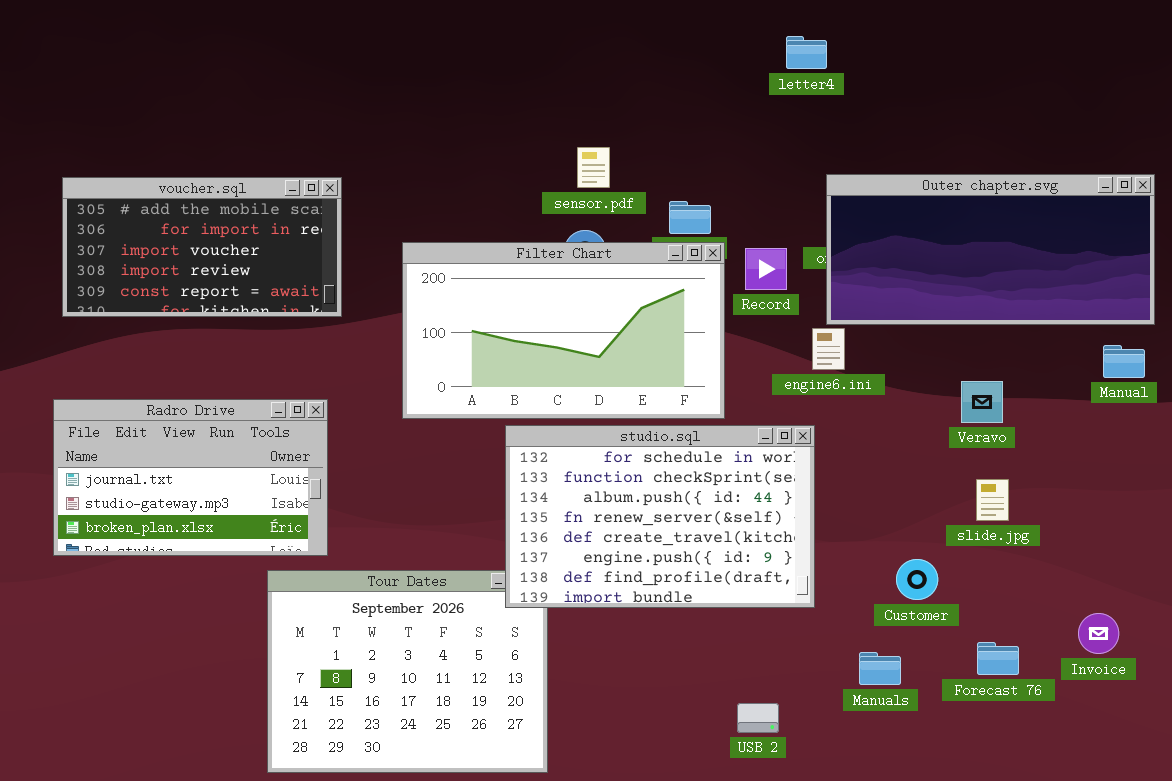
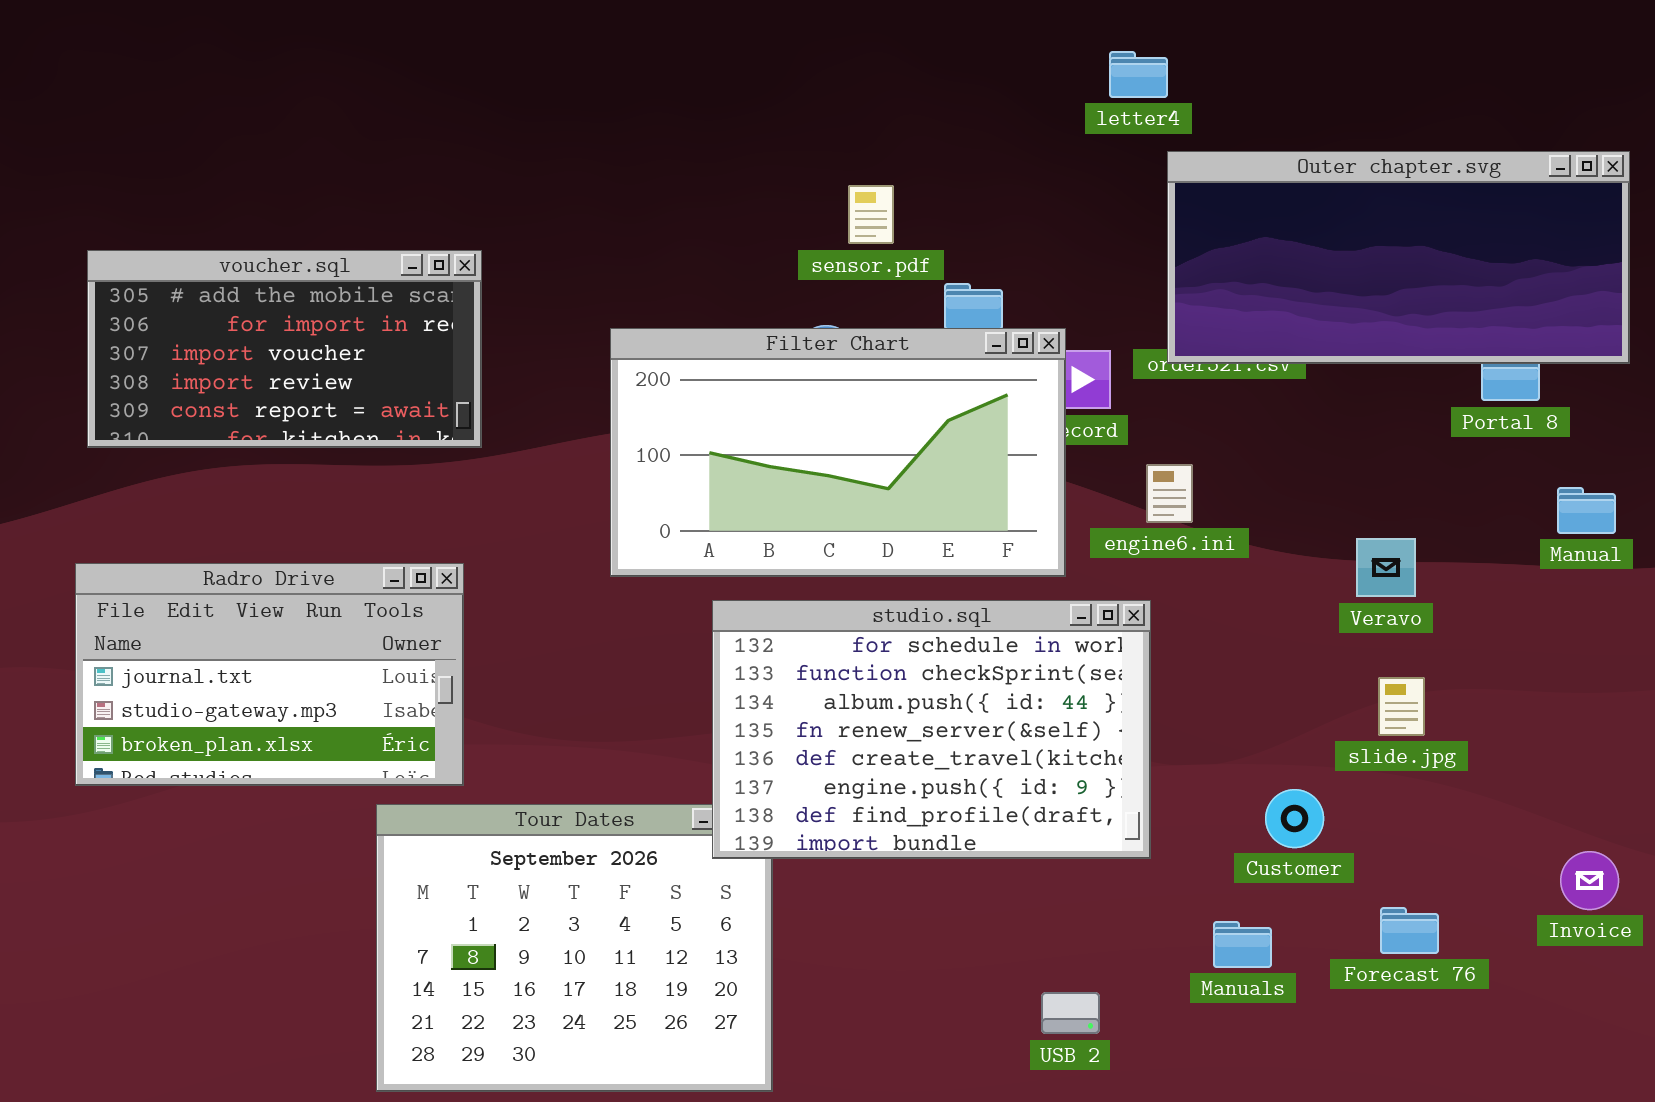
sensor.pdf: [577,147,610,188] -> [848,185,894,244], moved
Outer chapter.svg: [826,174,1155,325] -> [1167,151,1630,364], moved
Filter Chart: [402,242,725,419] -> [610,328,1066,577], moved
Invoice: [1078,613,1119,654] -> [1560,851,1619,910], moved

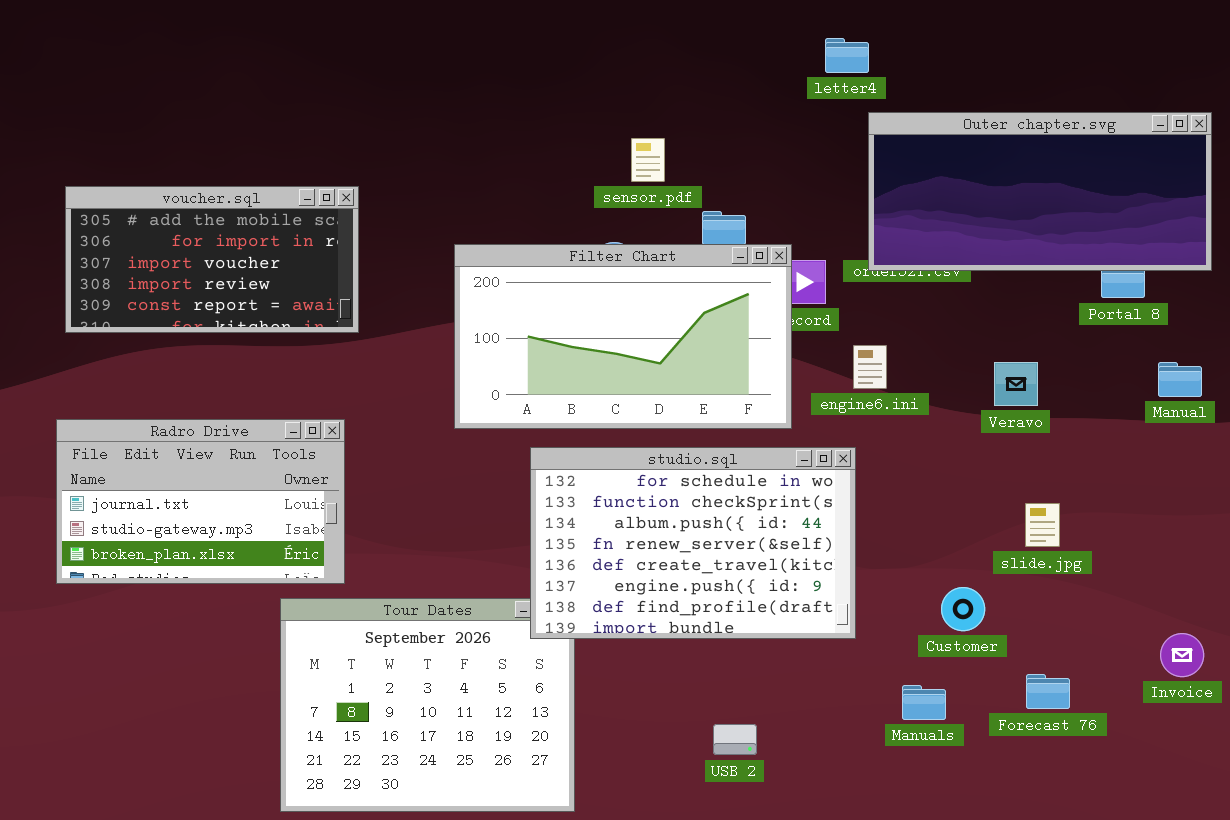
Veravo: [1356,538,1416,597] -> [994,362,1038,406], moved
USB 2: [1041,992,1100,1034] -> [713,724,757,755], moved

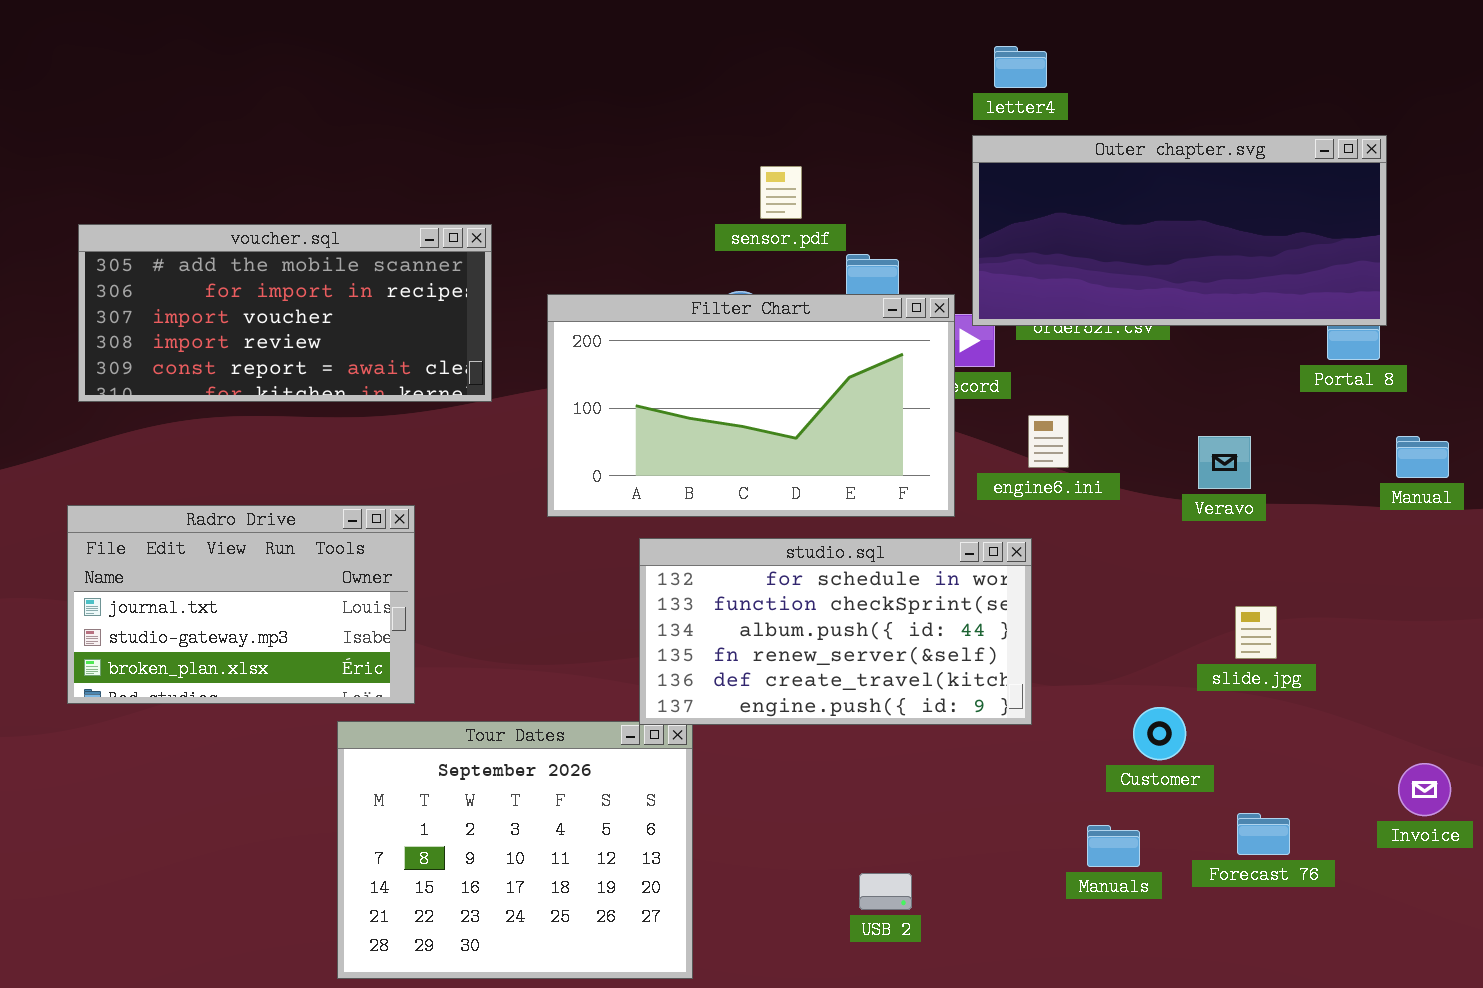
Outer chapter.svg: [868,112,1212,271] -> [972,135,1387,326], moved
voucher.sql: [65,186,359,333] -> [78,224,492,402], resized
studio.sql: [530,447,856,639] -> [639,538,1032,725], resized

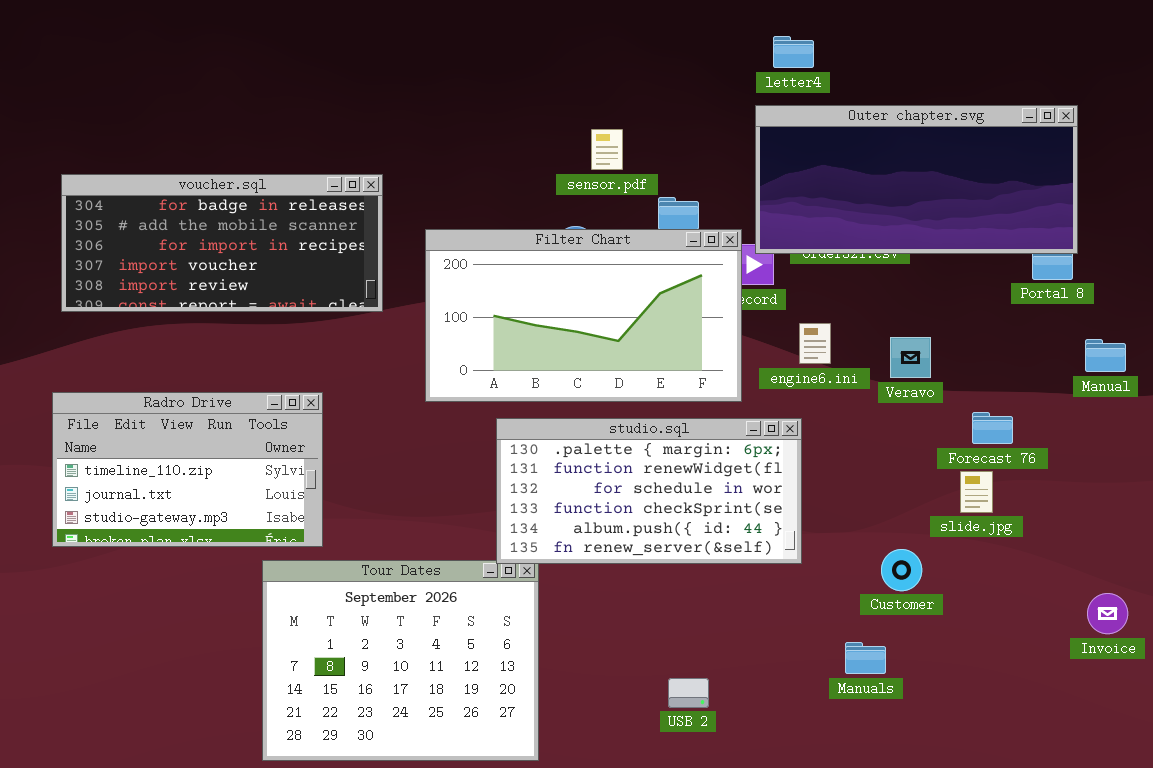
voucher.sql: [78,224,492,402] -> [61,174,383,312], scrolled up 1 row
Veravo: [1198,436,1251,489] -> [890,337,931,378], moved
Radro Drive: [67,505,415,704] -> [52,392,323,547], scrolled up 1 row
studio.sql: [639,538,1032,725] -> [496,418,802,564], scrolled up 2 rows
Forecast 76: [1237,813,1290,855] -> [972,412,1013,444], moved

